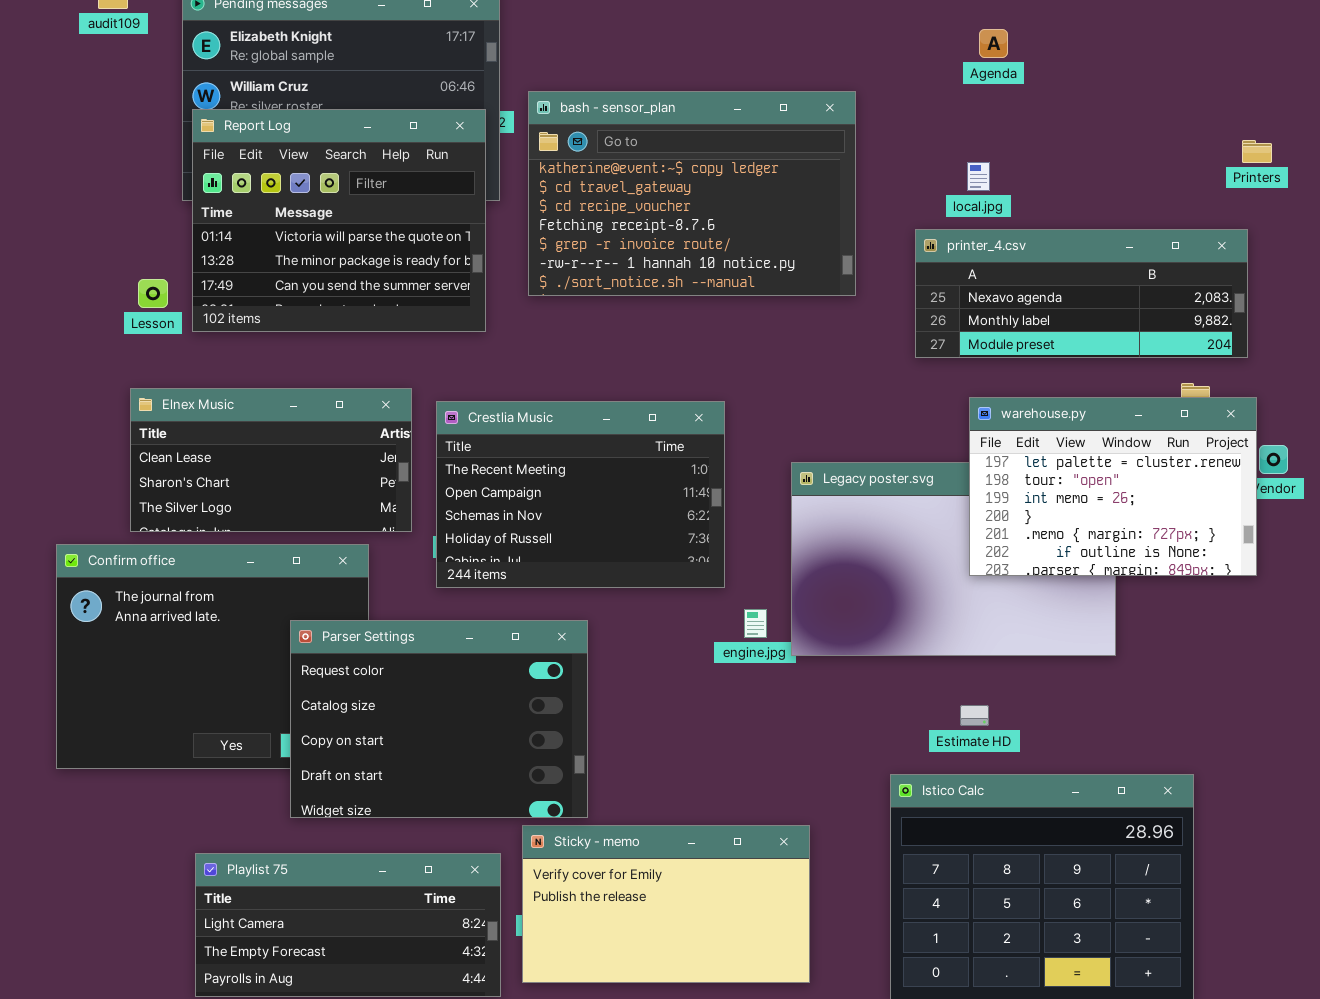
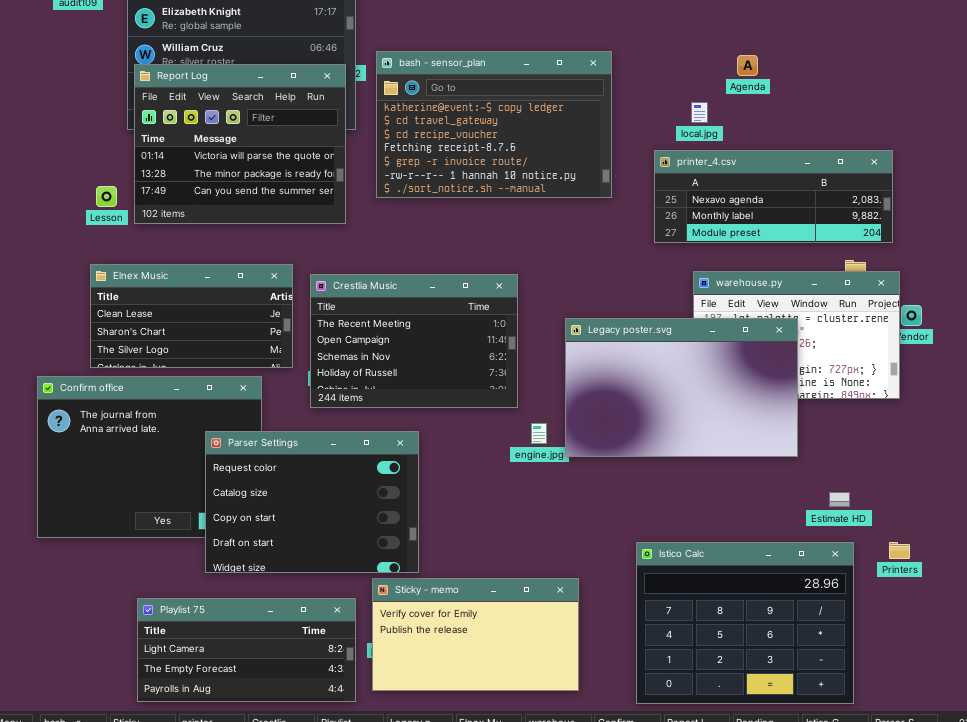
Agenda: [979,29,1008,58] -> [737,55,758,76], moved
Printers: [1242,140,1272,163] -> [889,542,910,559], moved
Legacy poster.svg: [791,462,1116,656] -> [565,318,798,457], raised
Estimate HD: [960,705,989,726] -> [829,492,850,507], moved

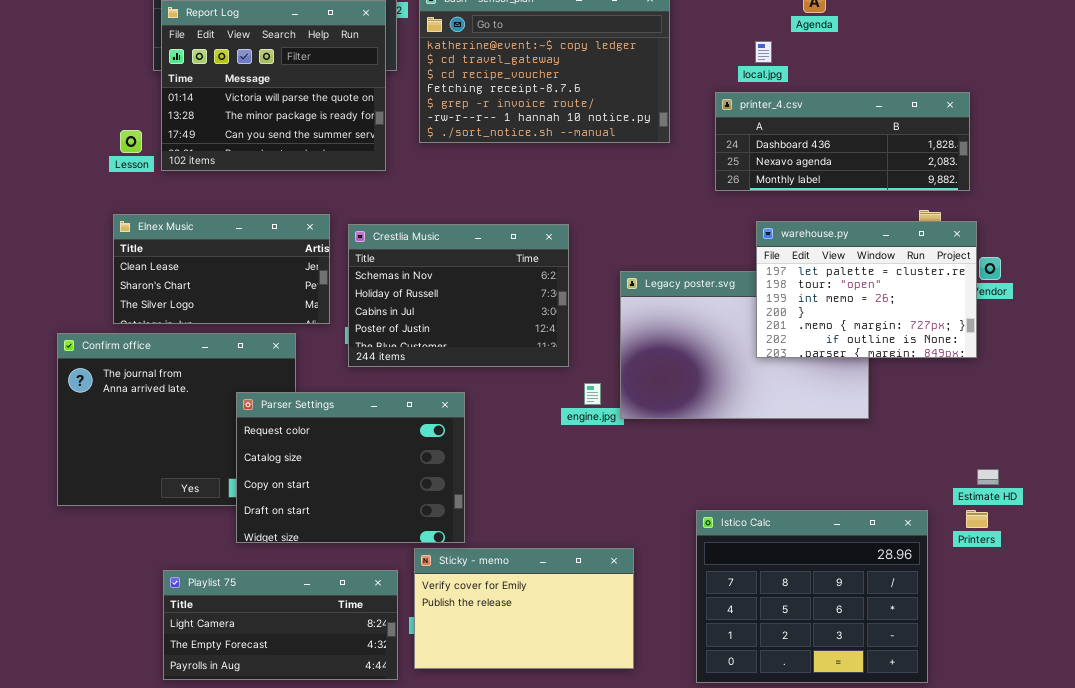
printer_4.csv: [654,150,893,243] -> [715,92,970,191], scrolled up 1 row
warehouse.py: [693,271,900,399] -> [756,221,977,358], raised
Crestlia Music: [310,274,518,408] -> [348,224,569,367], scrolled down 2 rows
Estimate HD: [829,492,850,507] -> [977,469,999,485], moved

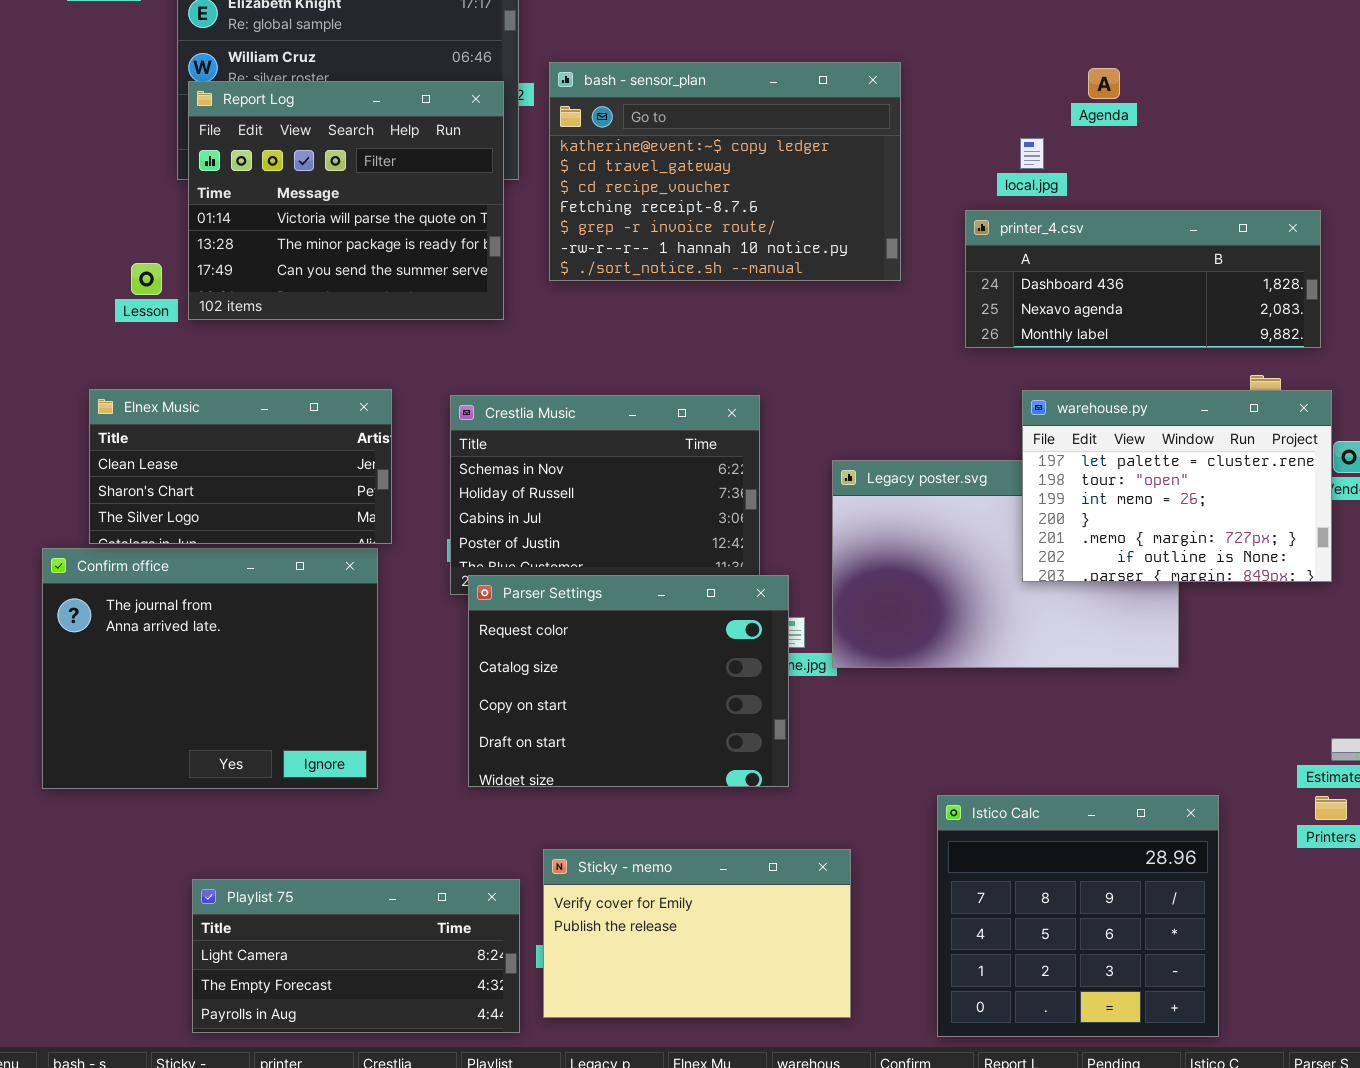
Elnex Music: [113,214,330,324] -> [89,389,392,544], moved
Parser Settings: [236,392,465,543] -> [468,575,789,787], moved
Istico Calc: [696,510,928,683] -> [937,795,1219,1037], resized

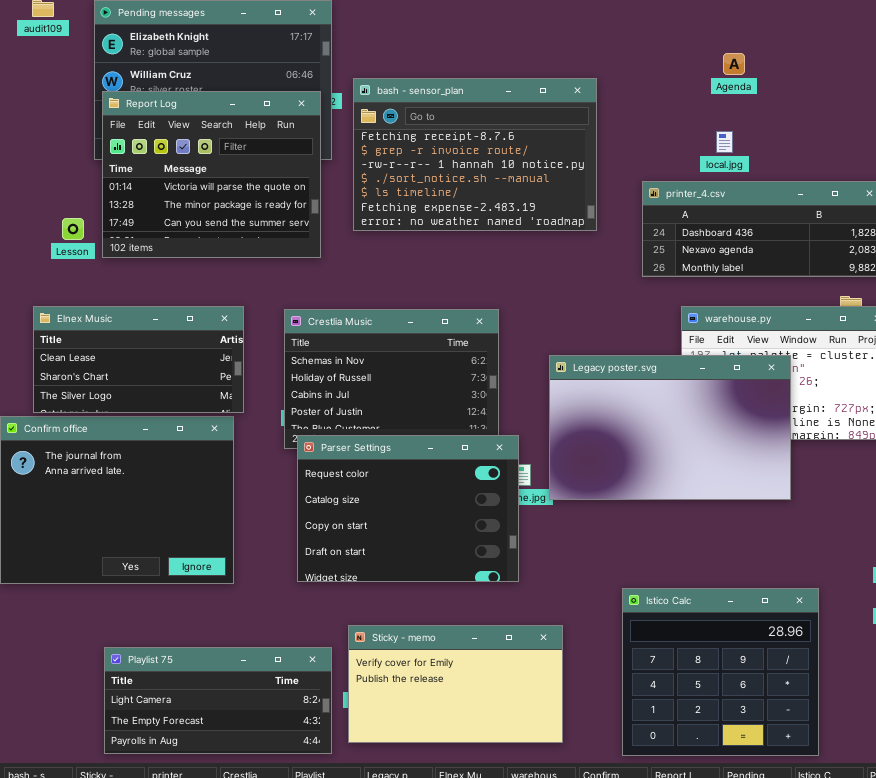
bash - sensor_plan: [549,62,901,281] -> [353,78,597,231], scrolled down 3 rows
Agenda: [1088,68,1120,99] -> [723,53,745,75], moved
local.jpg: [1020,138,1044,169] -> [716,131,733,153], moved
Legacy poster.svg: [832,460,1179,668] -> [549,355,791,500], raised

